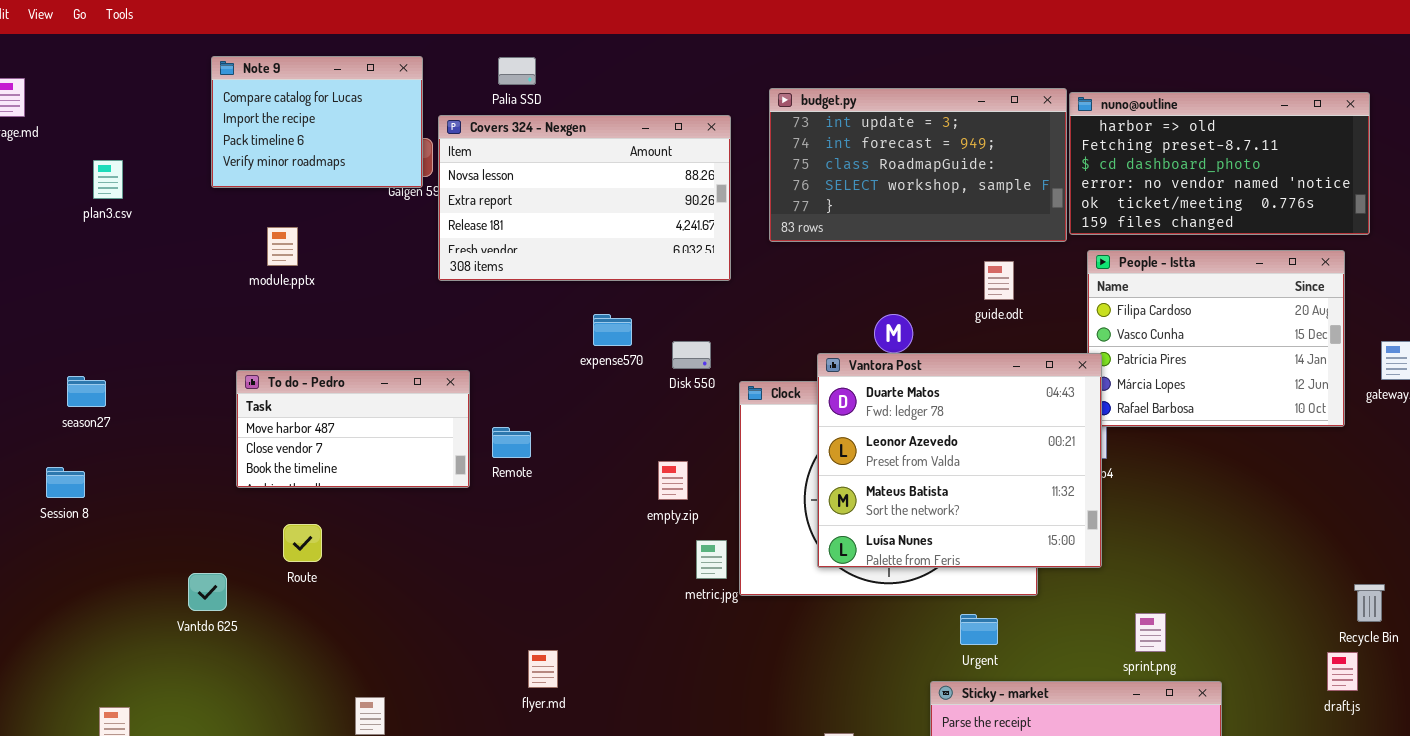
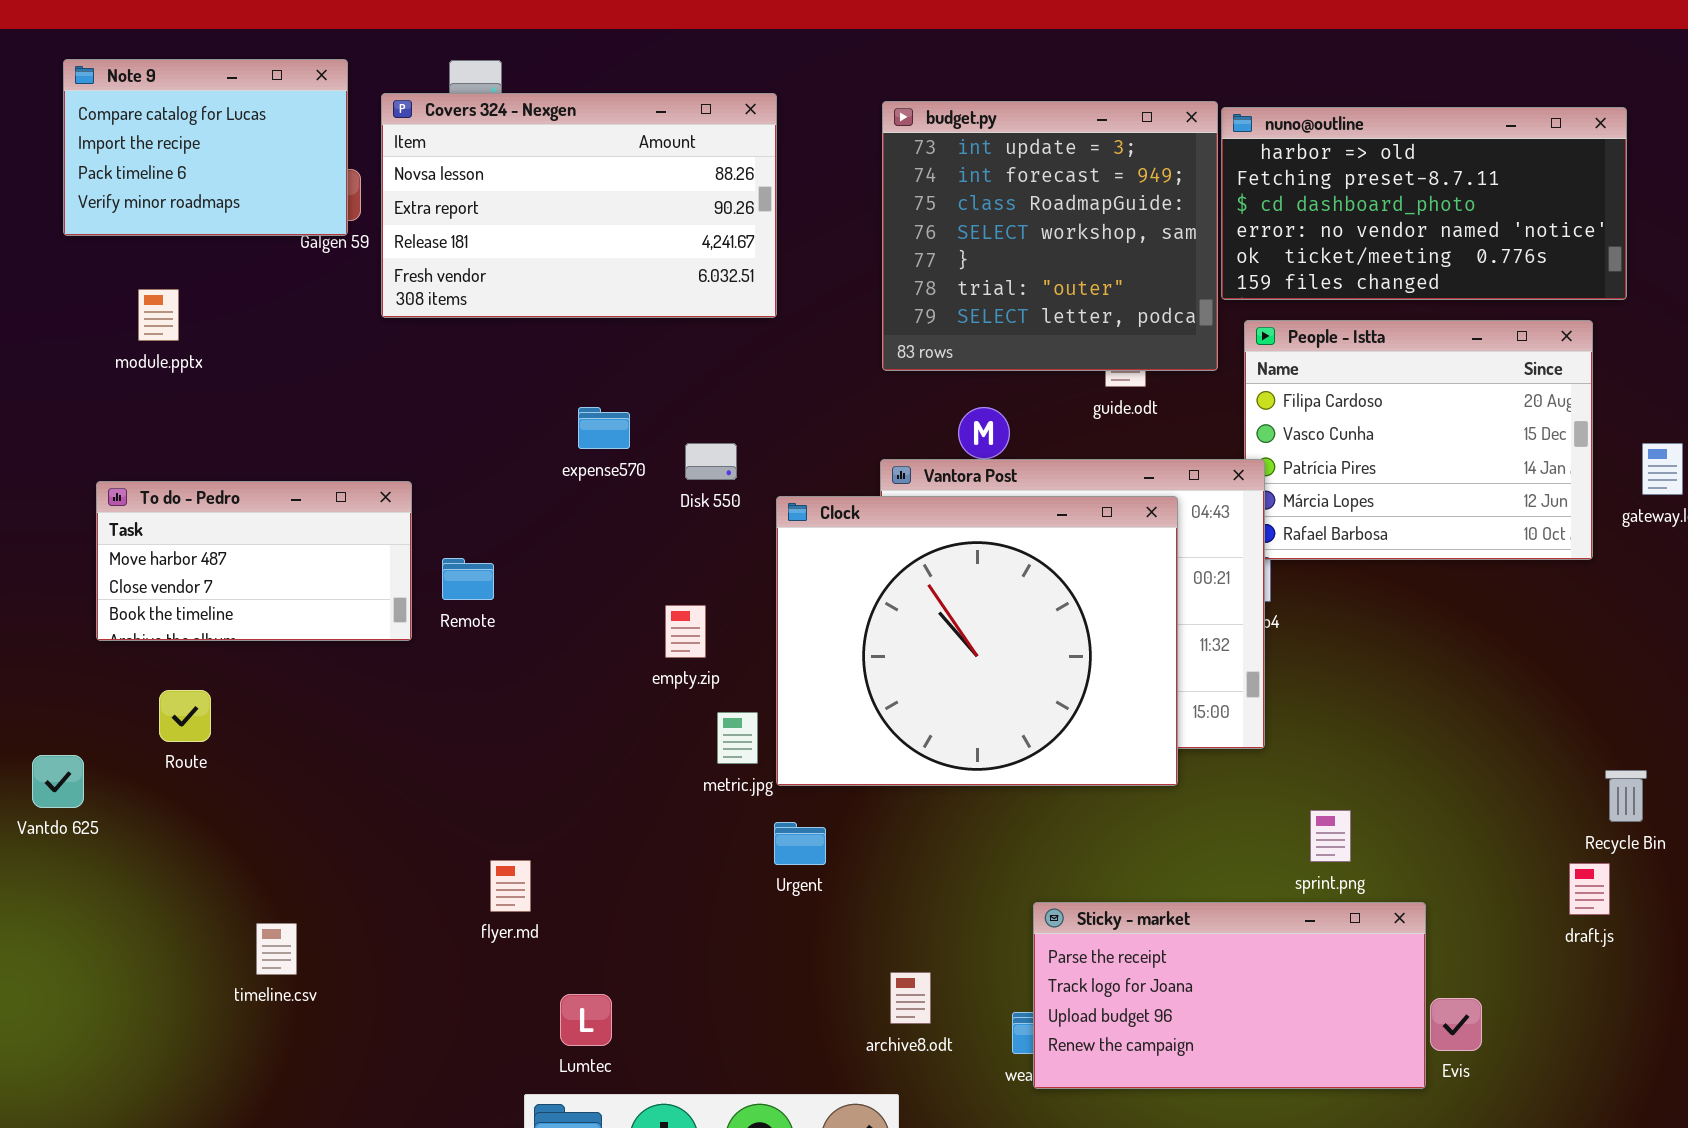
budget.py: [769,88,1067,242] -> [882,101,1218,371], resized
Covers 324 - Nexgen: [438,115,731,281] -> [381,93,777,318], moved
Clock: [739,381,1038,596] -> [776,496,1178,786], raised
Urgent: [960,614,998,645] -> [774,822,826,865], moved

